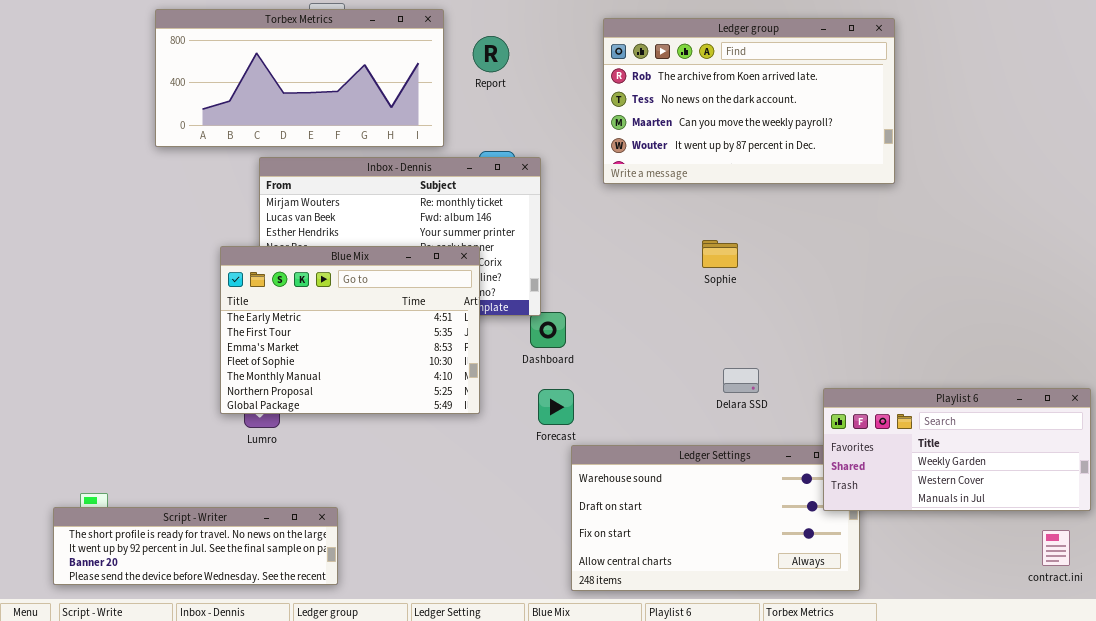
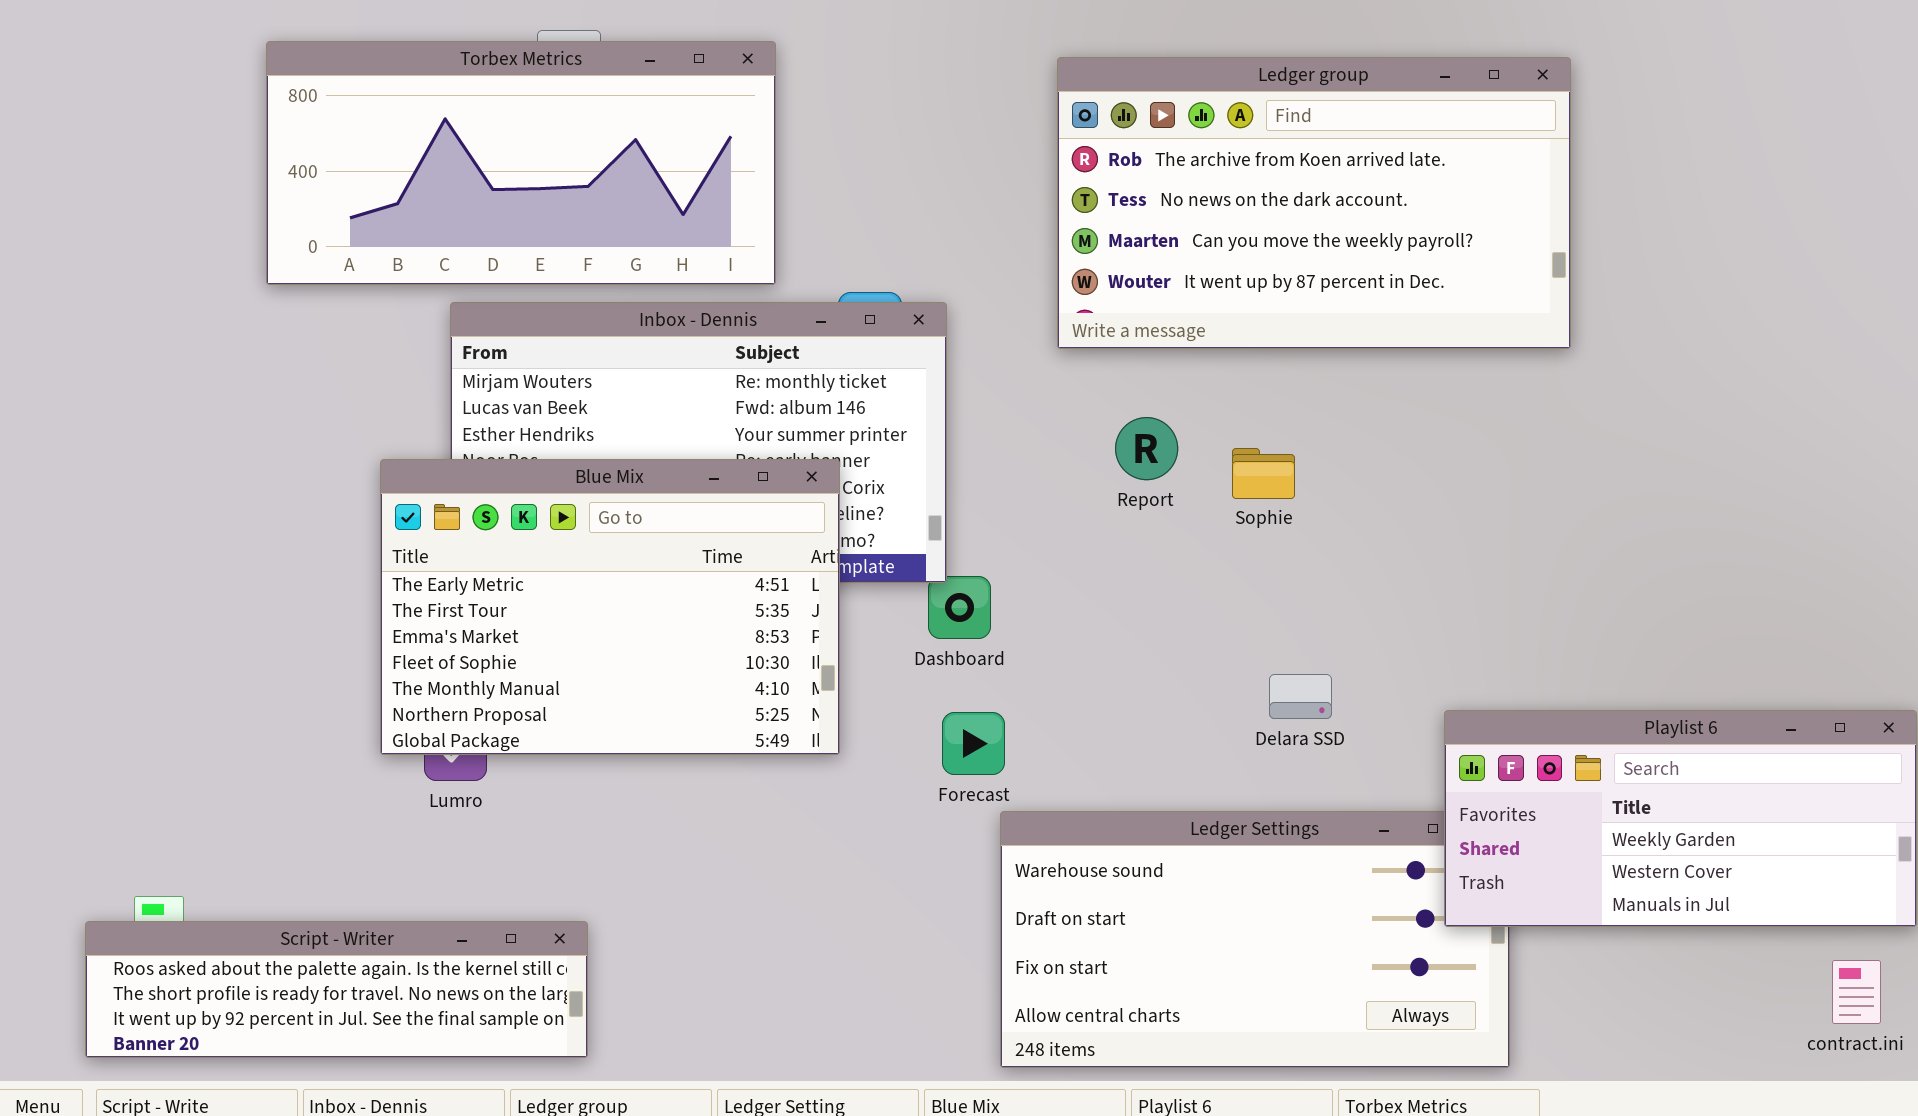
Report: [473,36,509,72] -> [1115,417,1178,480], moved
Script - Writer: [53,507,338,585] -> [85,921,588,1058], scrolled up 1 row

